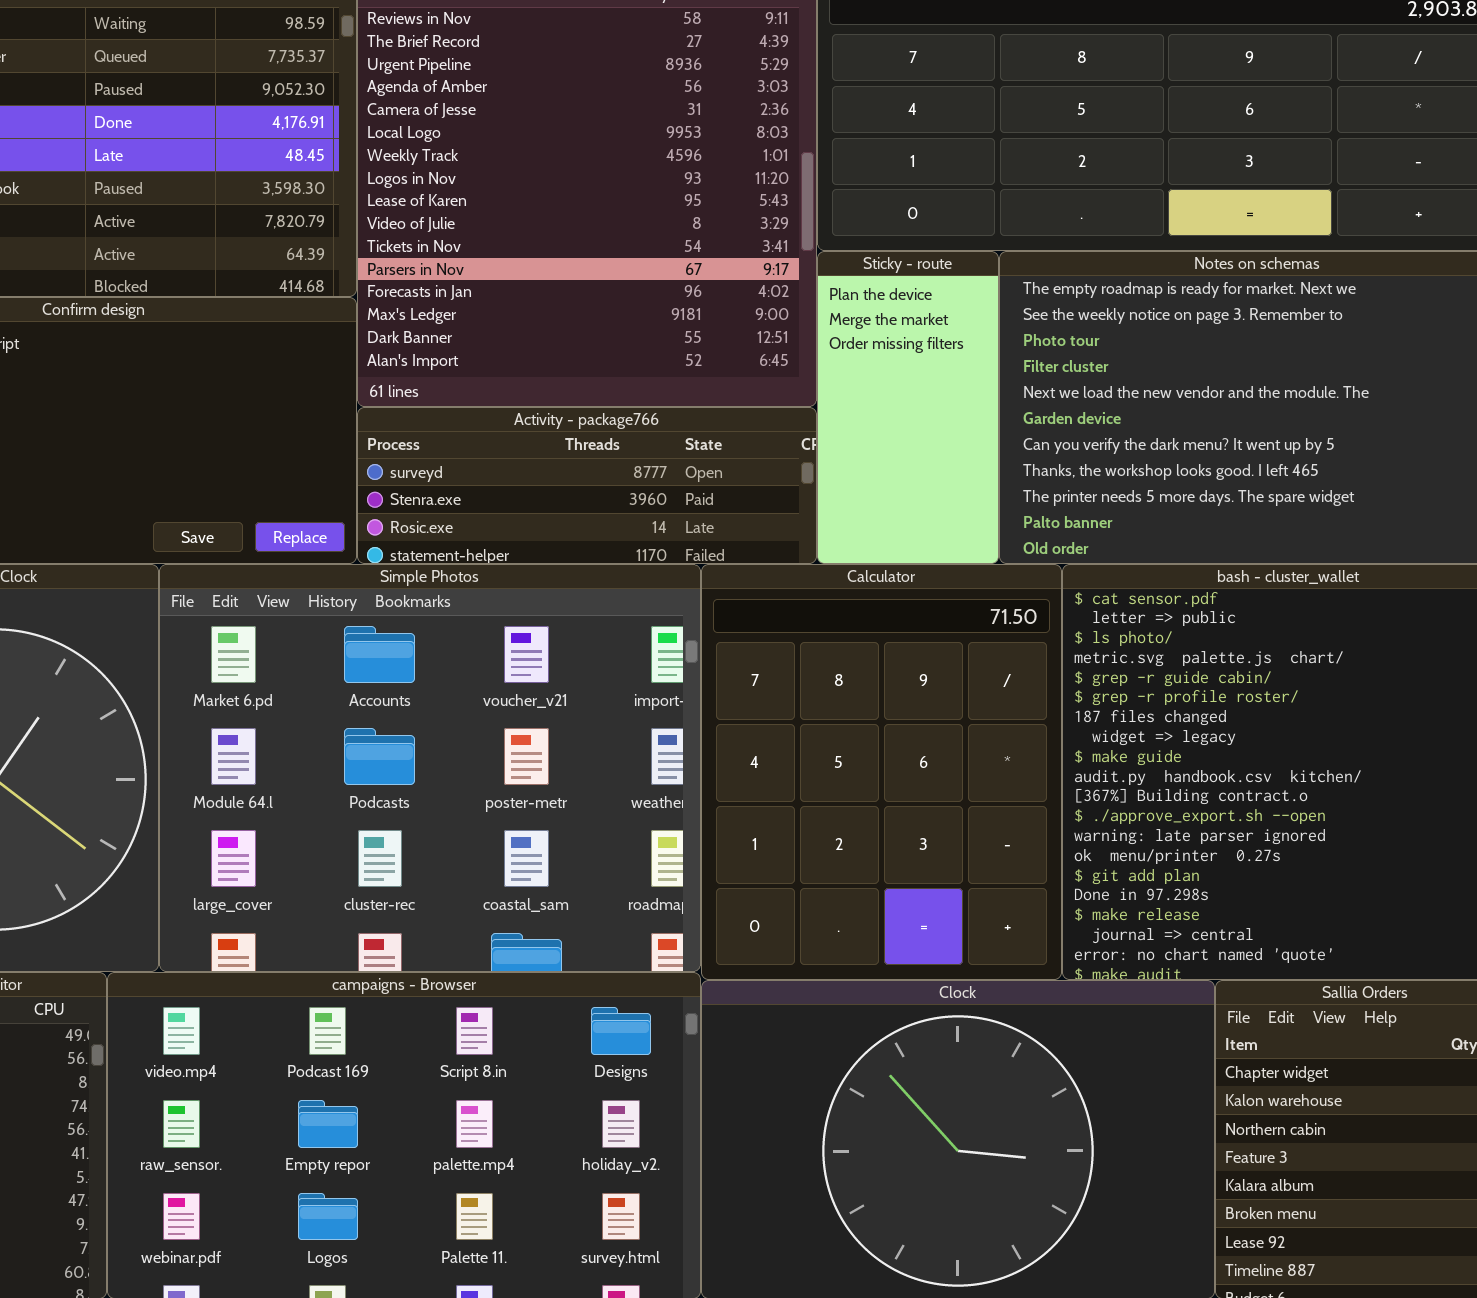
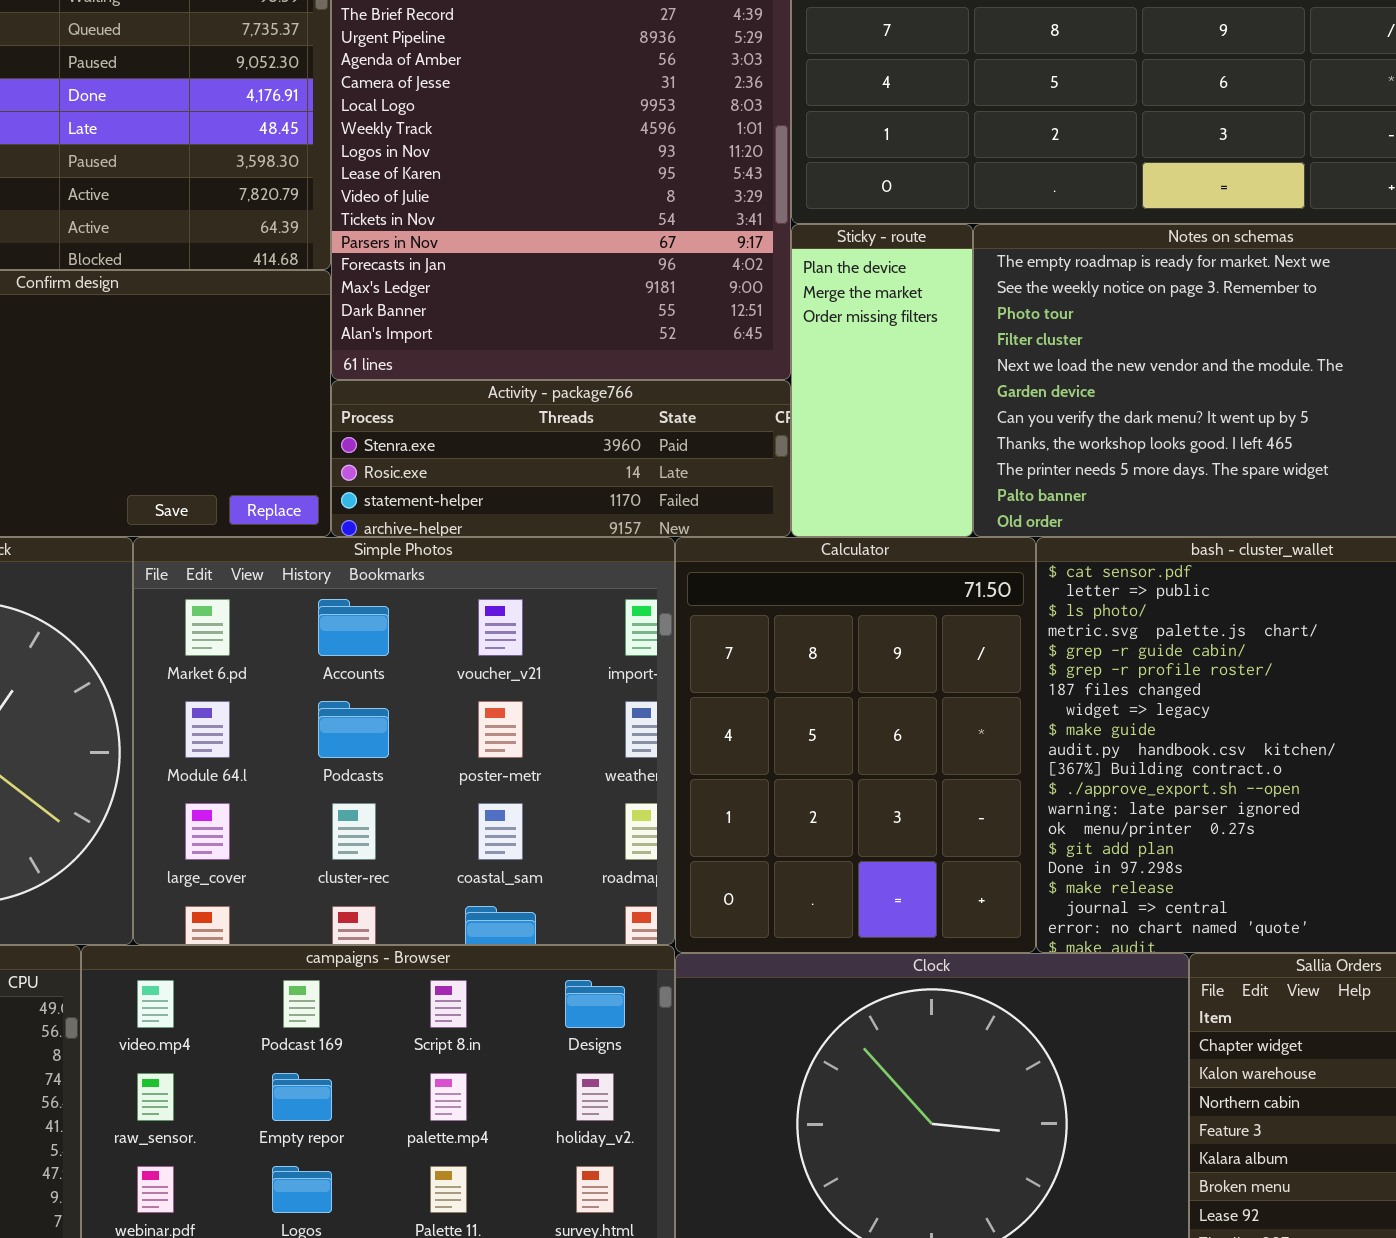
Activity - package766: [357,407,817,564] -> [331,380,791,537], scrolled down 1 row

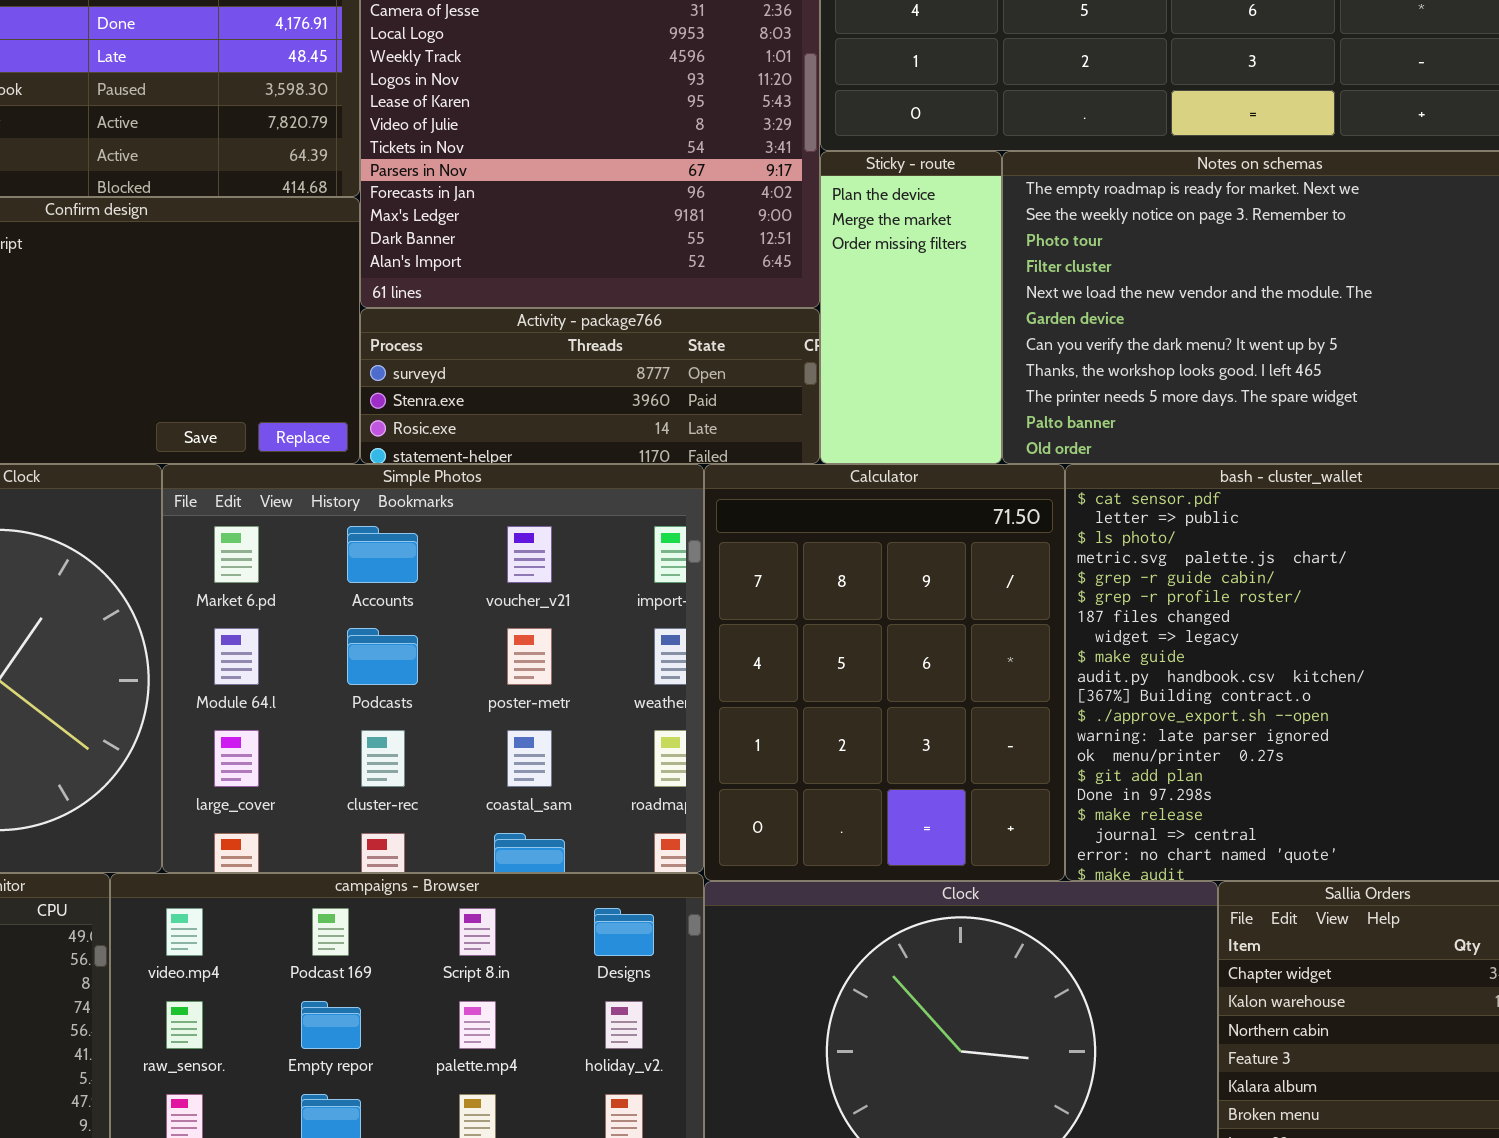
Activity - package766: [331,380,791,537] -> [360,308,820,464], scrolled up 1 row

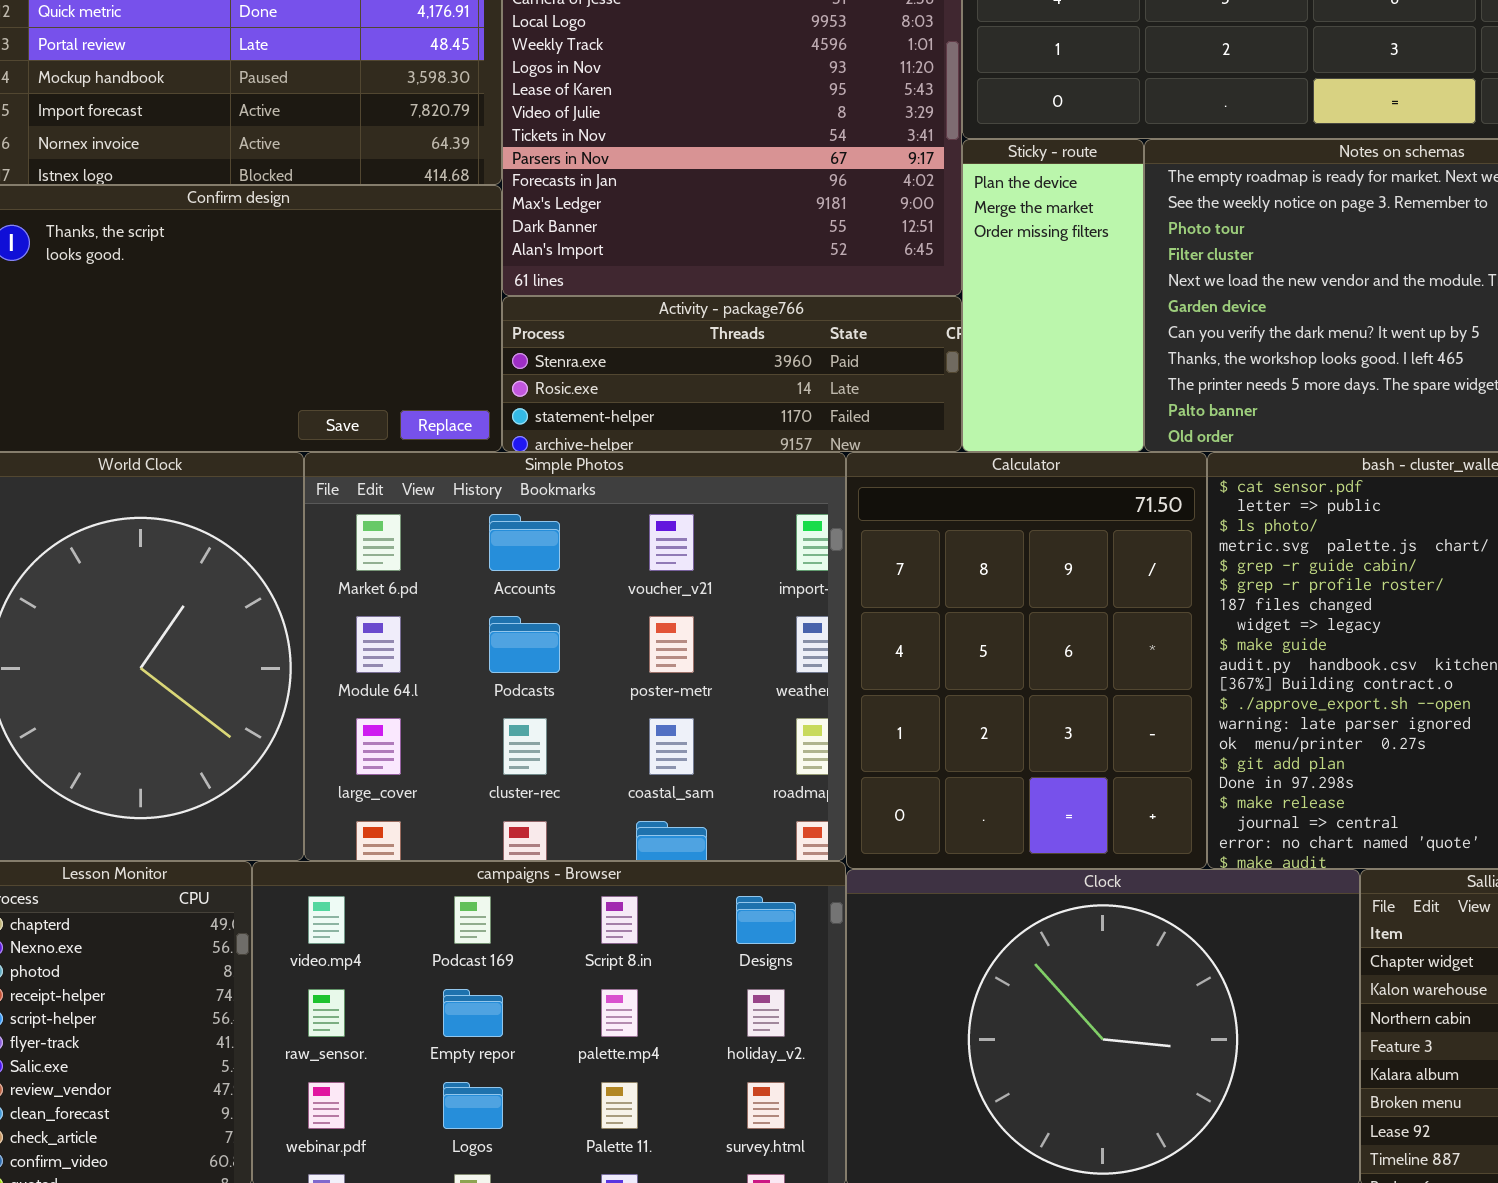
Activity - package766: [360,308,820,464] -> [502,296,962,452], scrolled down 1 row

